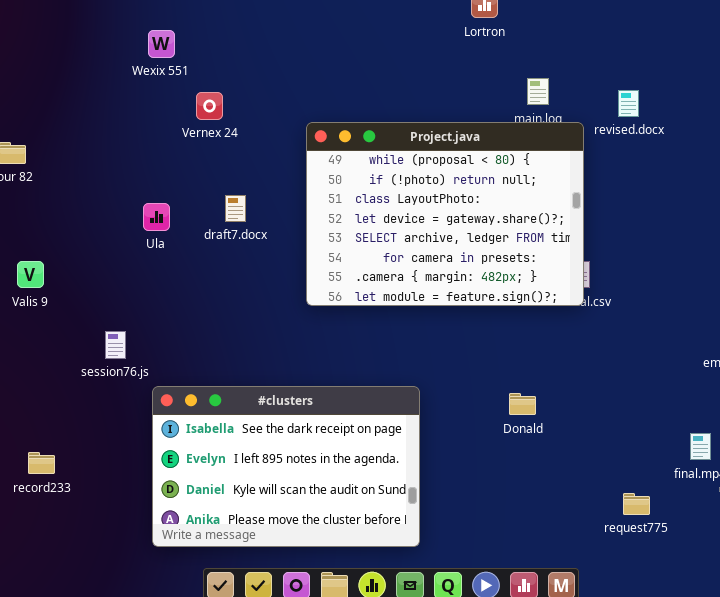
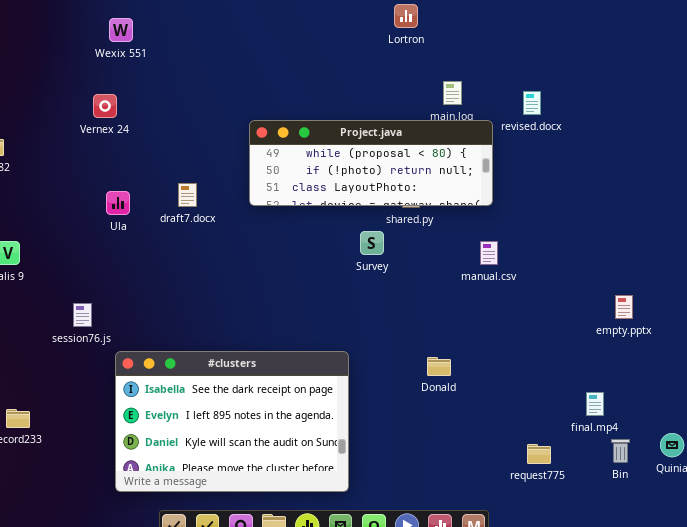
Wexix 551: [148,30,175,58] -> [109,18,133,42], moved
Vernex 24: [196,92,223,120] -> [93,94,117,118], moved
Project.java: [306,122,584,306] -> [249,120,493,206], resized

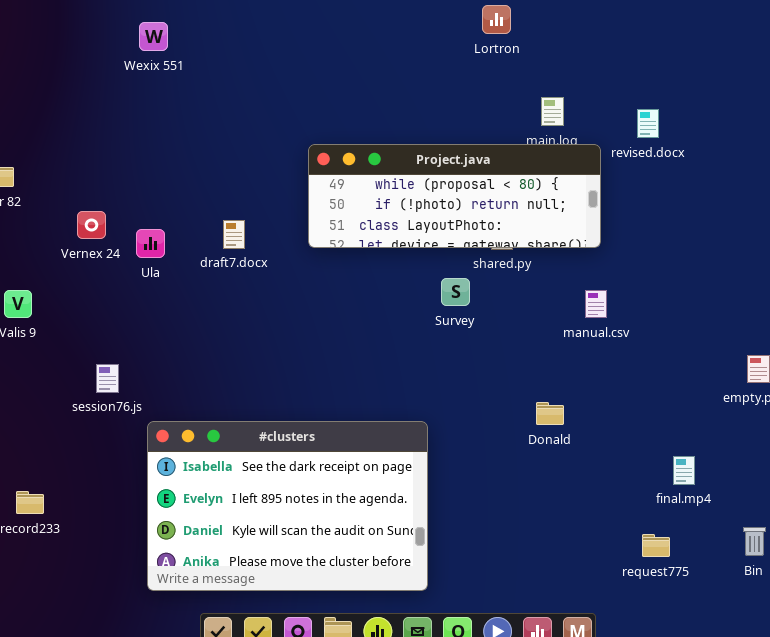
Vernex 24: [93,94,117,118] -> [77,211,106,239], moved
Donald: [427,357,451,376] -> [536,402,564,425], moved
final.mp4: [586,392,604,416] -> [673,456,695,485], moved

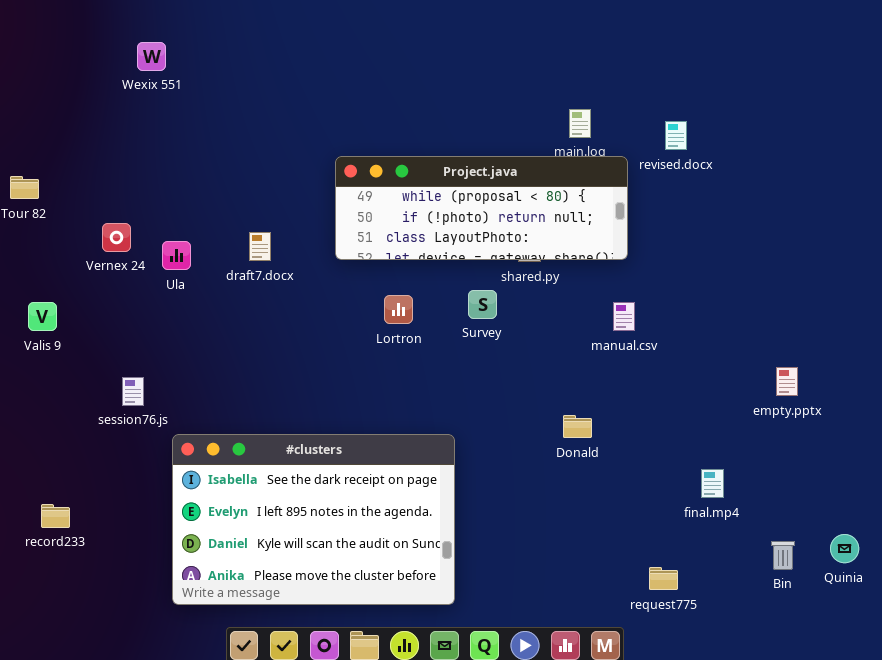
Lortron: [482,5,511,34] -> [384,295,413,324], moved
Wexix 551: [139,22,168,51] -> [137,42,166,71], moved
request775: [642,534,670,557] -> [649,567,678,590], moved

